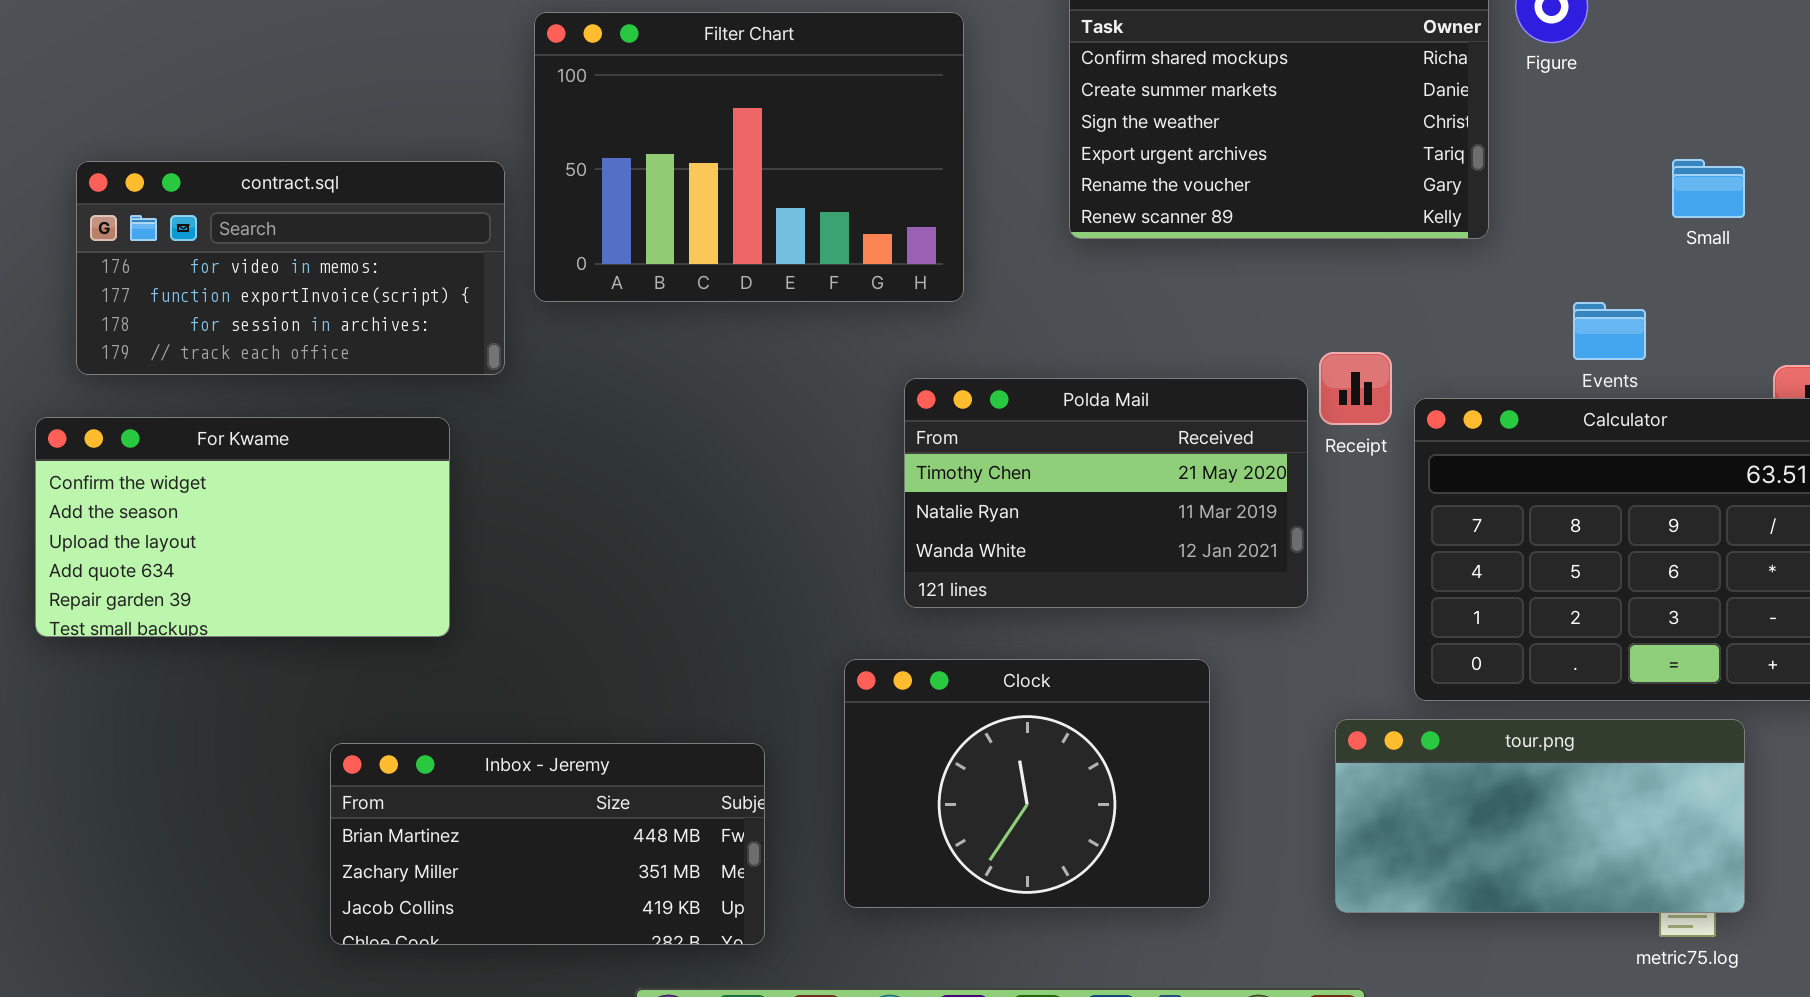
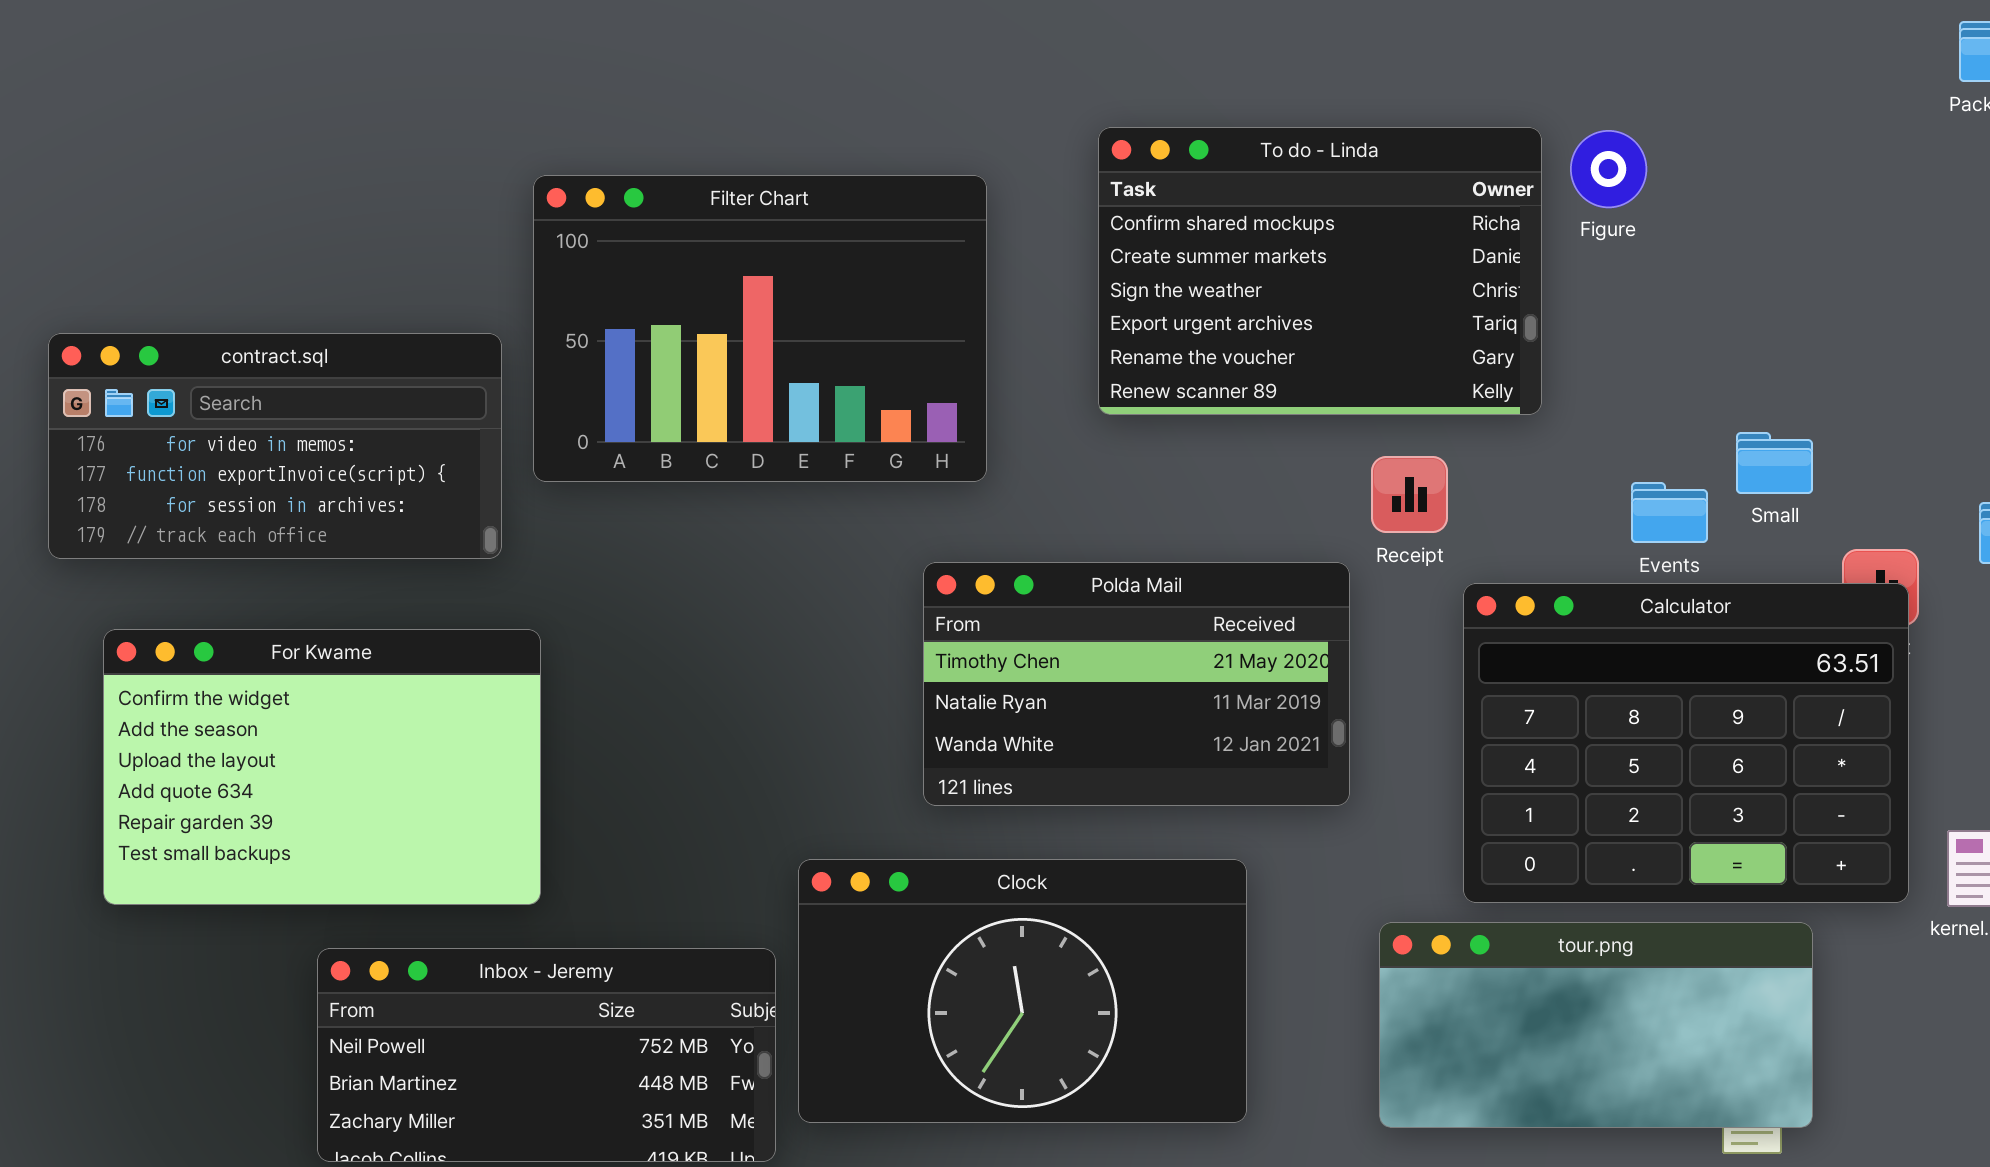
Small: [1672,159,1745,218] -> [1736,432,1813,494], moved
Receipt: [1319,352,1392,425] -> [1371,456,1448,533], moved
For Kwame: [35,417,450,637] -> [103,629,541,905], moved, resized
Clock: [844,659,1210,908] -> [798,859,1247,1123], resized
Inbox - Jeremy: [330,743,765,945] -> [317,948,776,1162], scrolled up 1 row

